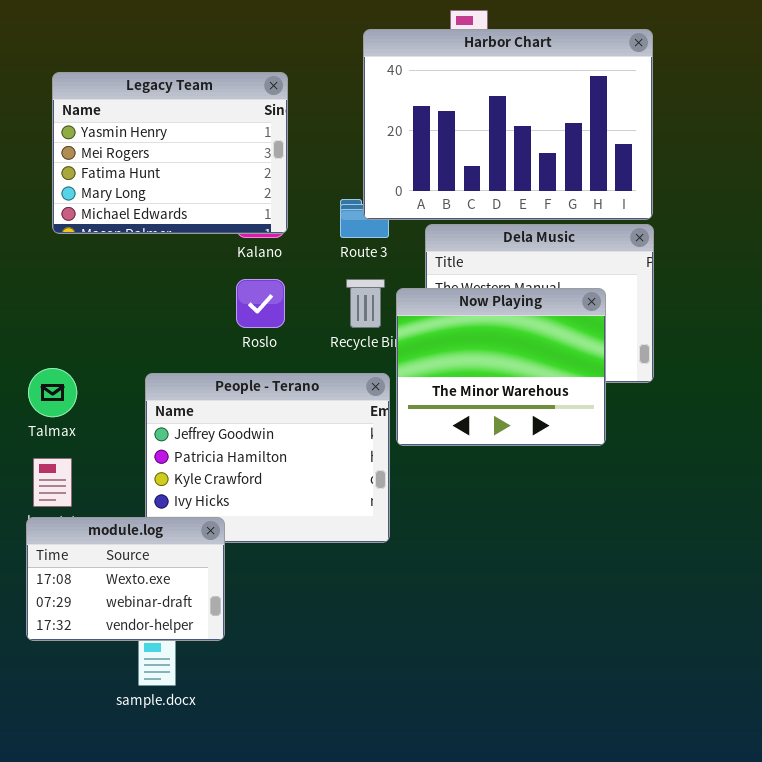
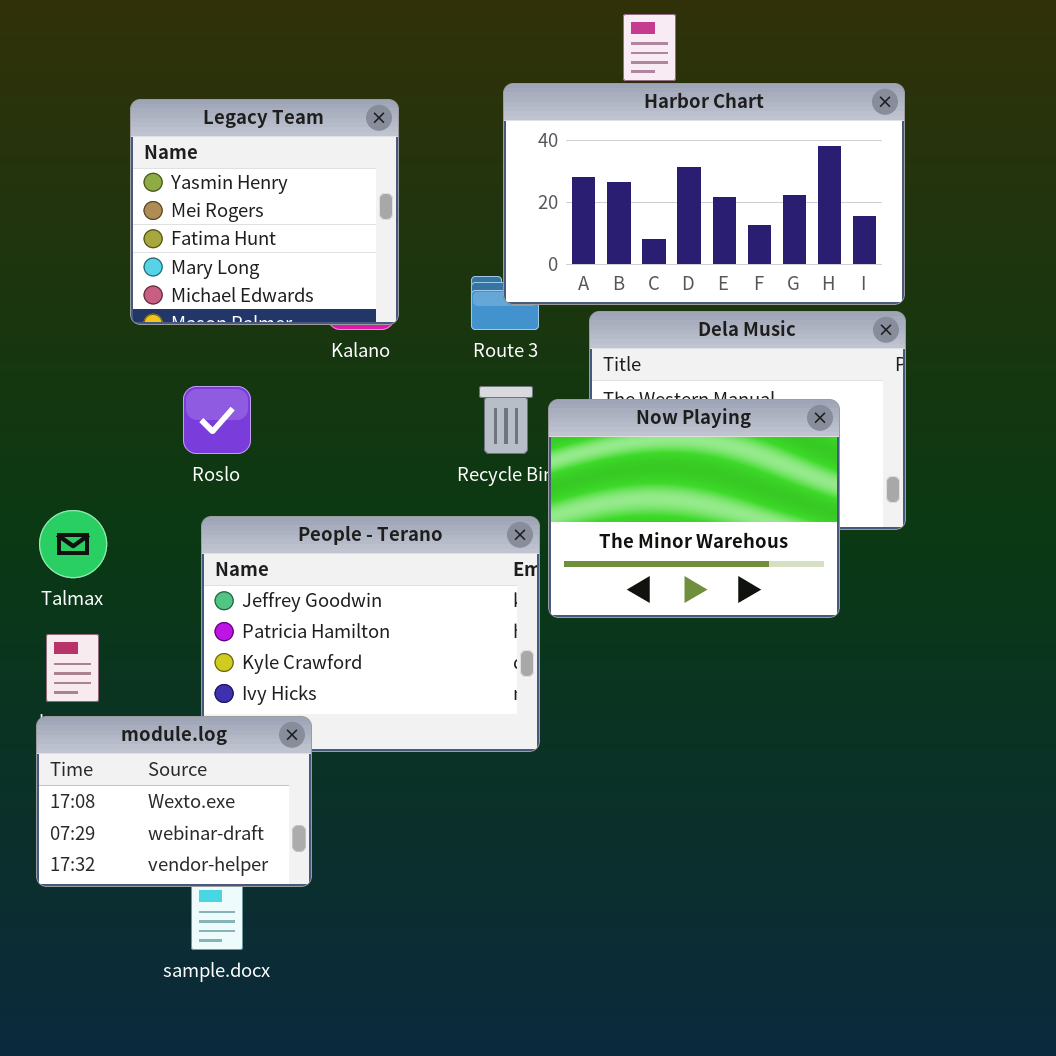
Harbor Chart: [363,29,653,220] -> [503,83,905,305], resized
Legacy Team: [52,72,288,234] -> [130,99,399,325], resized
Roslo: [236,279,285,328] -> [183,386,251,454], moved

